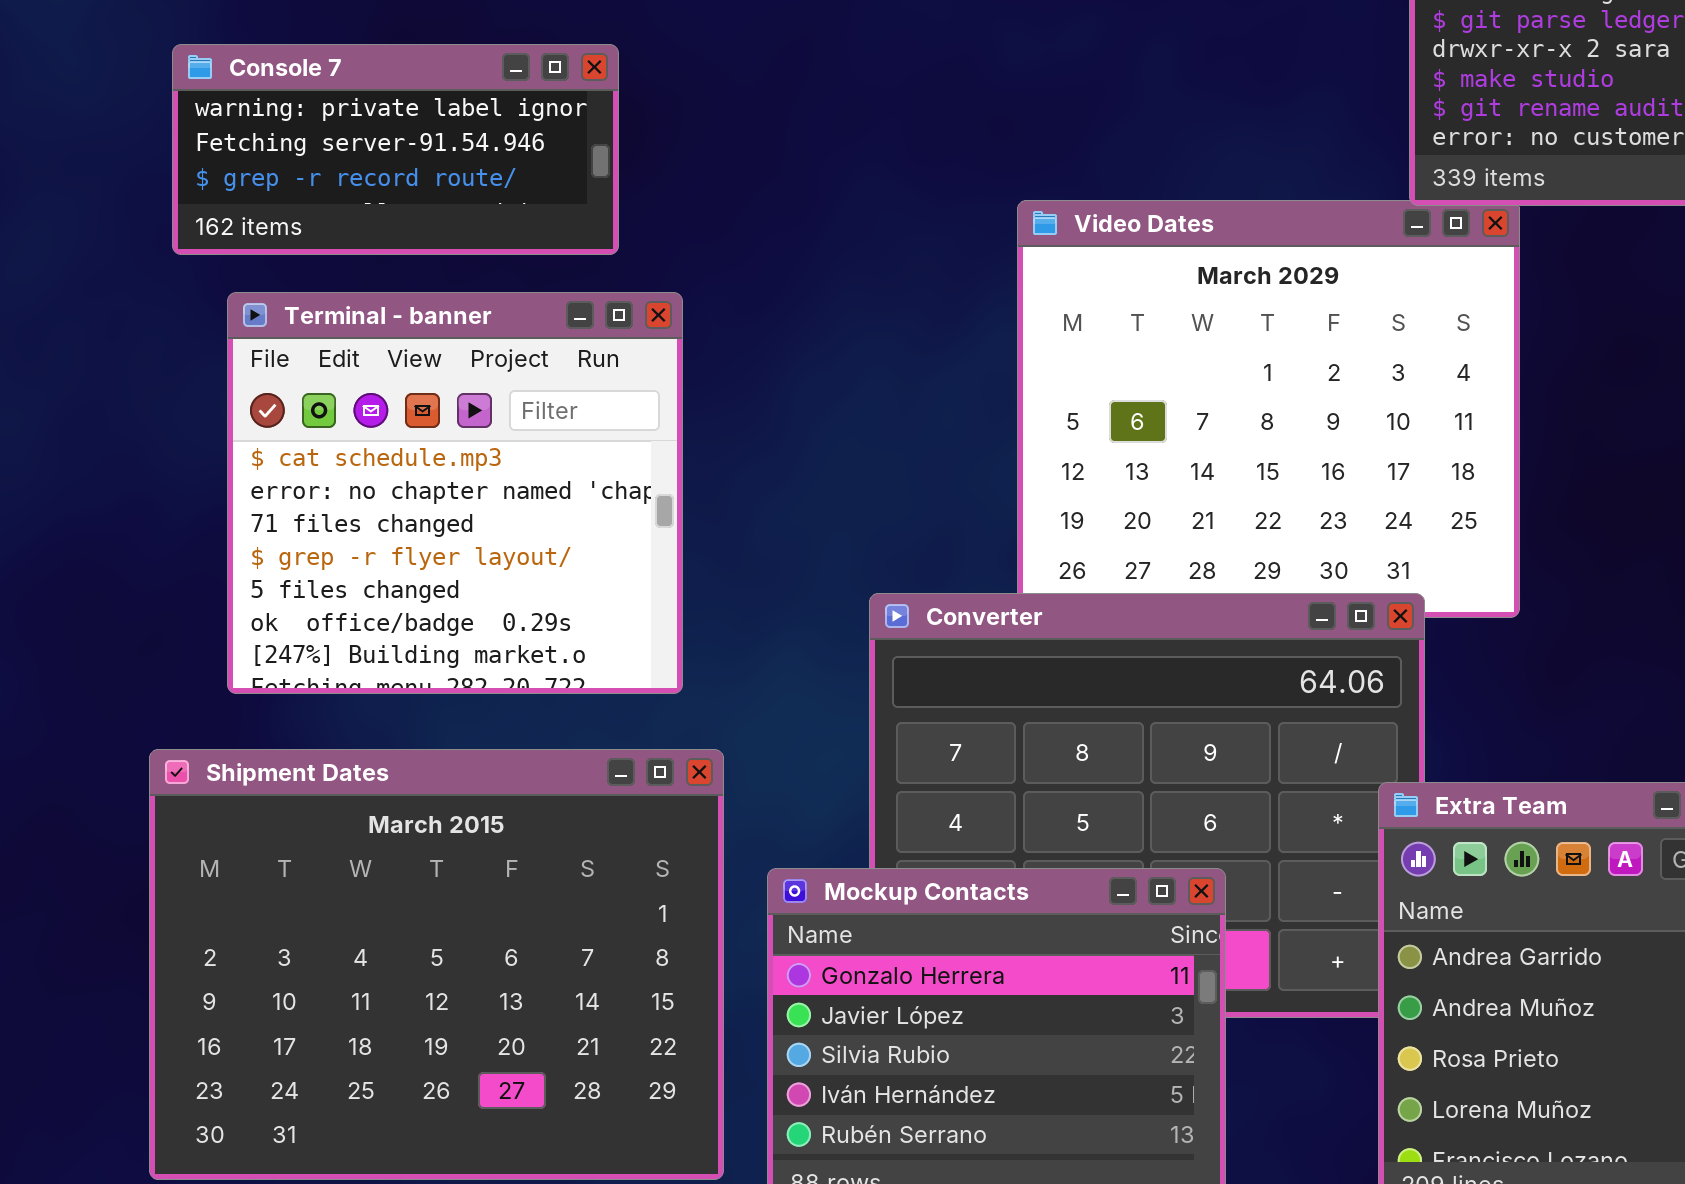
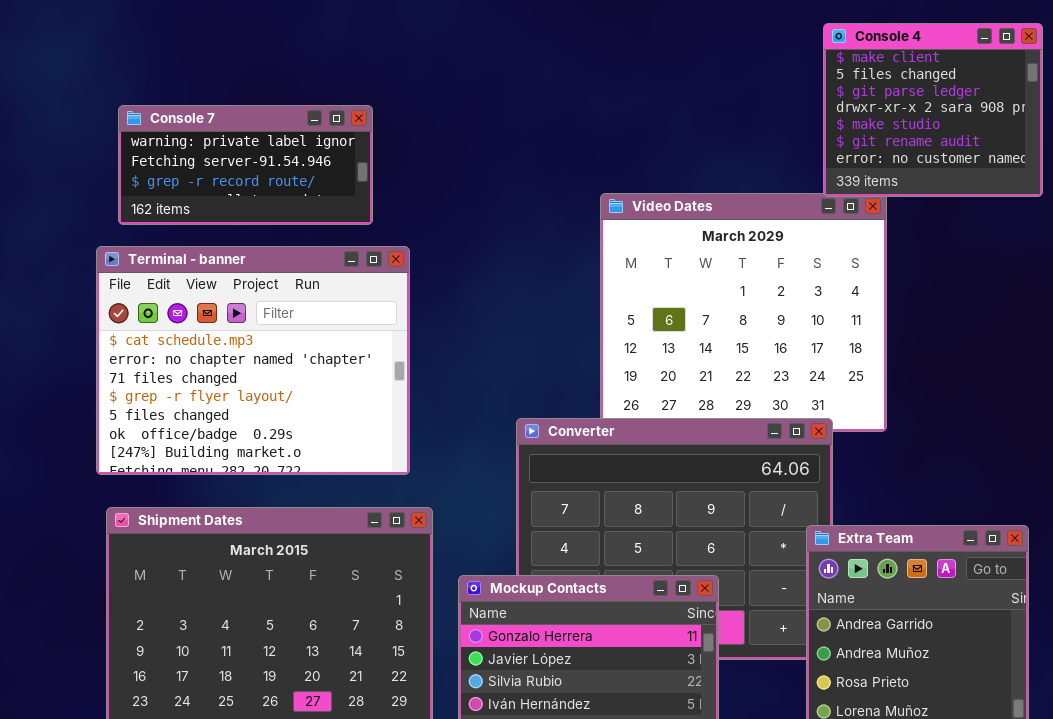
Terminal - banner: [227,292,683,694] -> [96,246,410,475], resized

